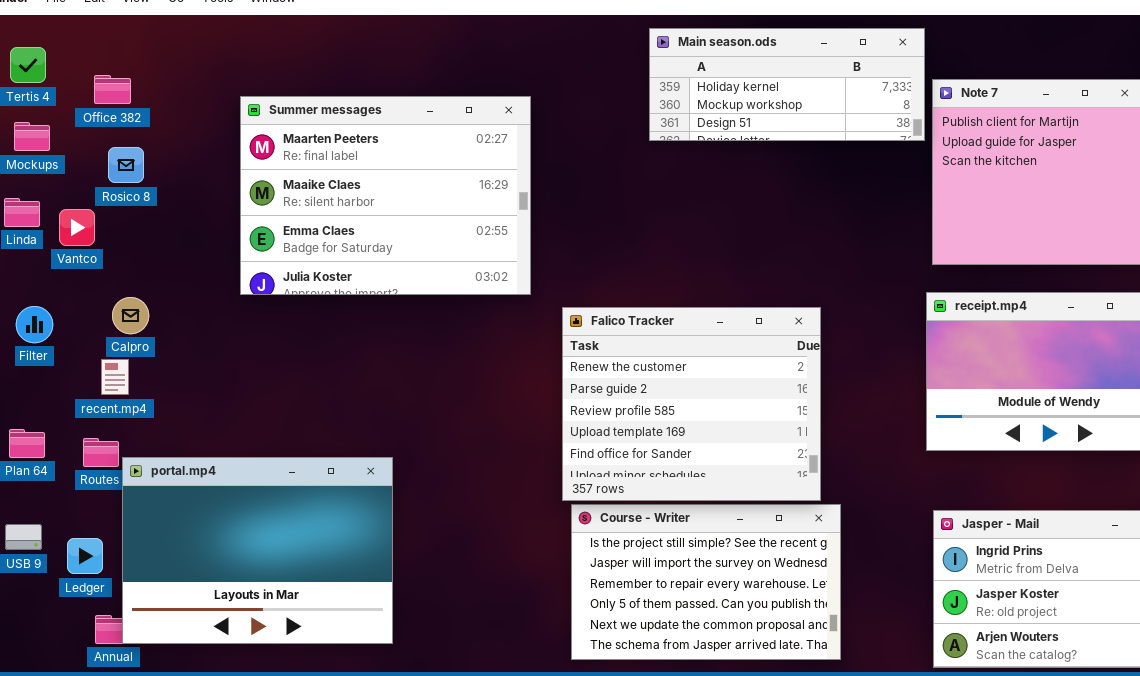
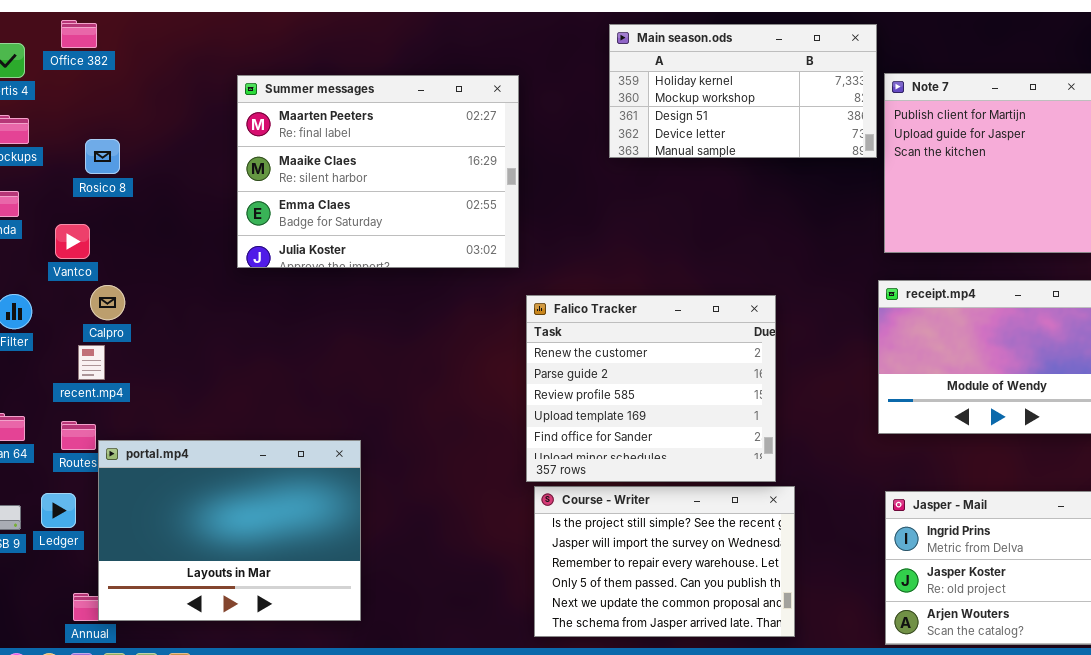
Main season.ods: [649,28,925,141] -> [609,24,877,158], resized
Office 382: [94,75,131,104] -> [61,20,97,48], moved
Summer messages: [240,96,531,295] -> [237,75,519,268], moved
Vantco: [59,209,95,246] -> [55,224,90,259], moved
Ledger: [67,538,103,574] -> [41,493,76,528], moved

